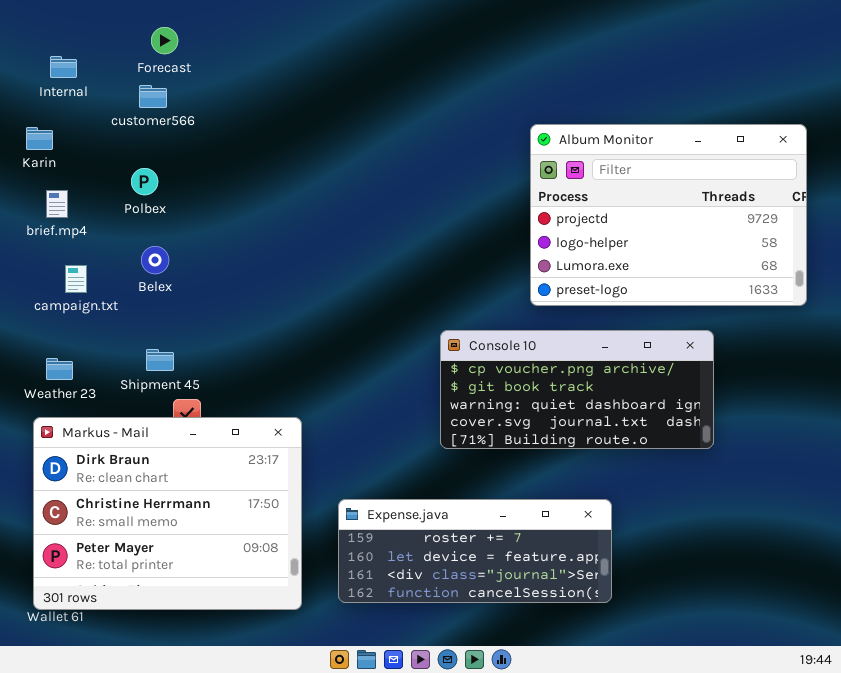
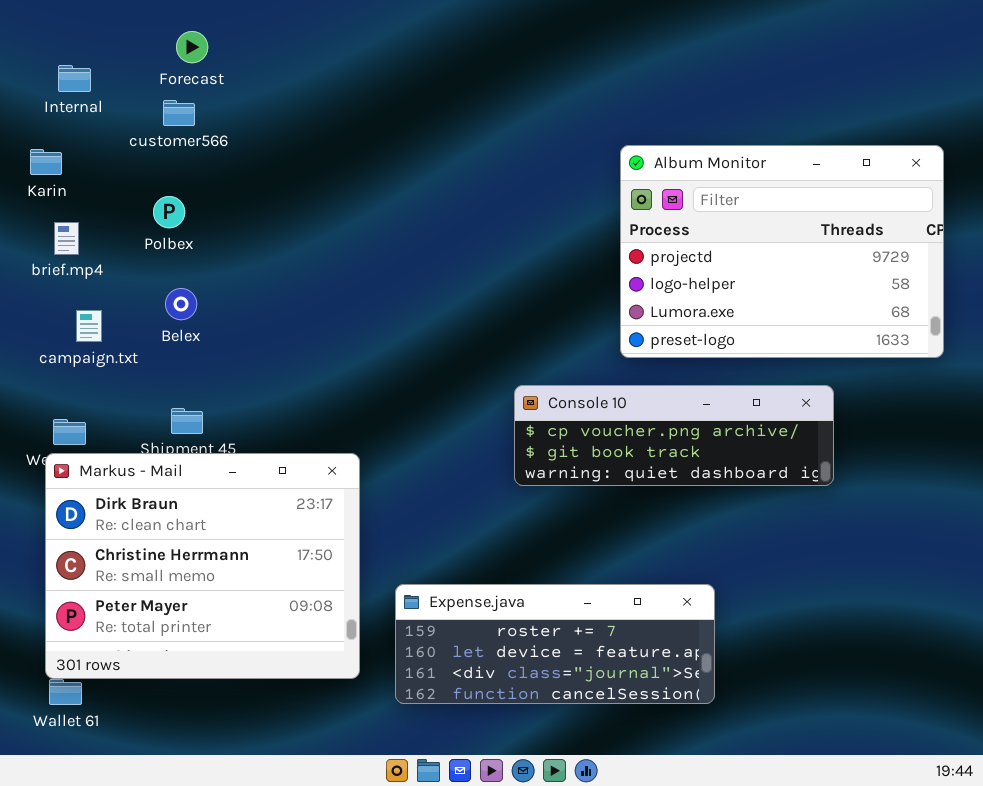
Console 10: [440,330,714,449] -> [514,385,834,486], resized
Markus - Mail: [33,417,302,610] -> [45,453,360,679], moved

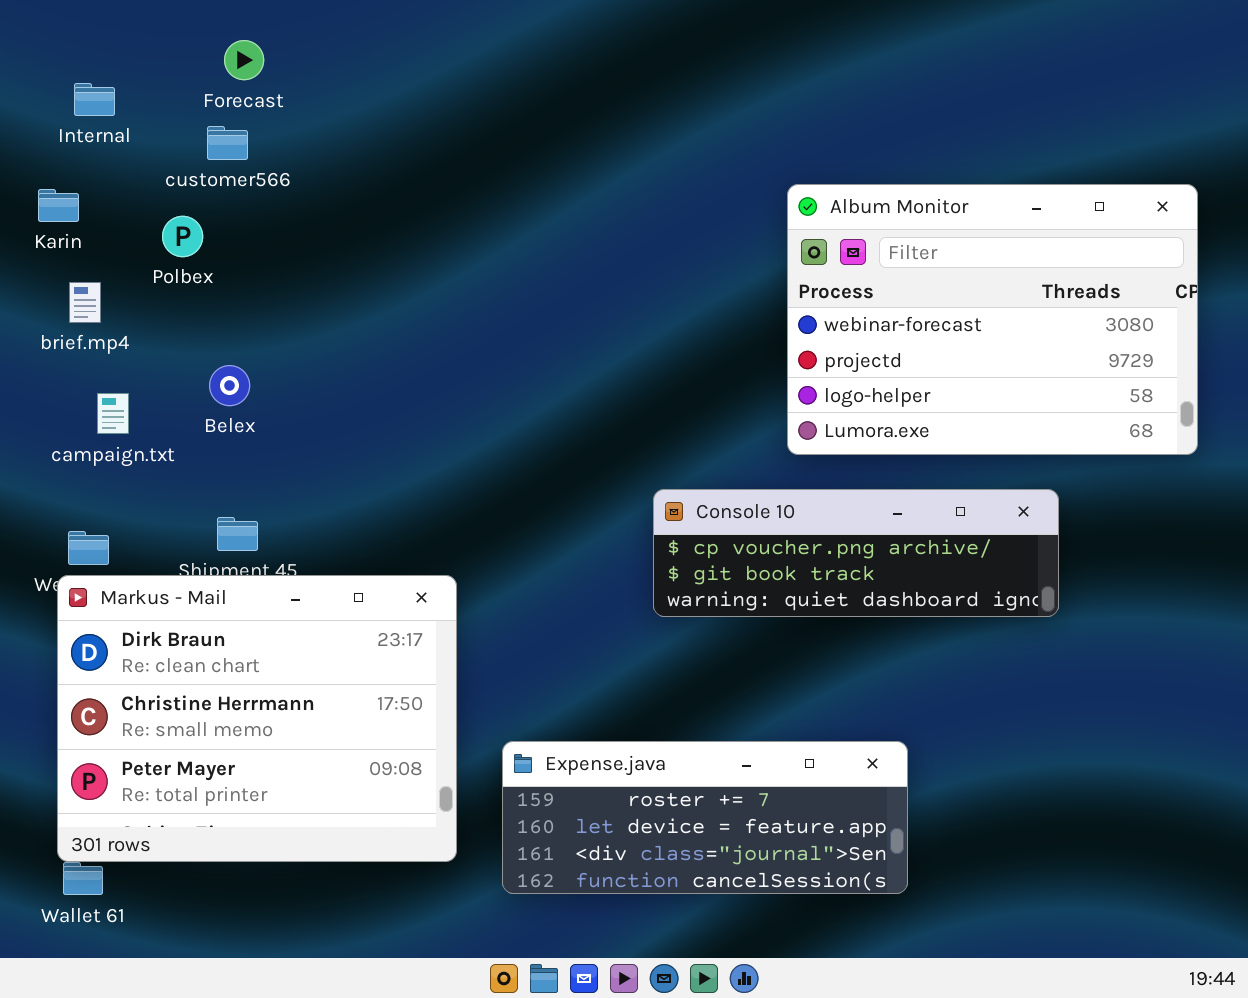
Album Monitor: [620,145,944,358] -> [787,184,1198,455], scrolled up 1 row
Polbex: [153,196,185,228] -> [162,216,203,257], moved

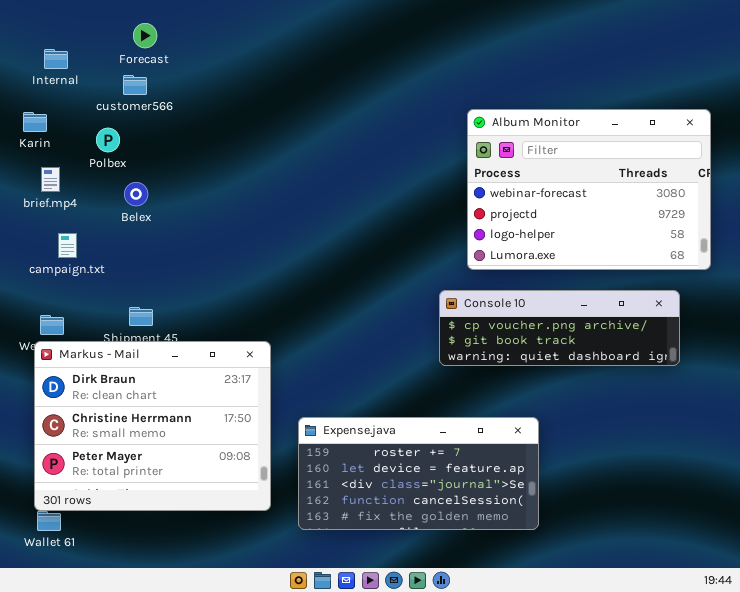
Belex: [209,365,250,406] -> [124,182,148,206], moved
Console 10: [653,489,1059,617] -> [439,290,680,366], moved
Expense.java: [502,741,908,894] -> [298,417,539,530], resized

